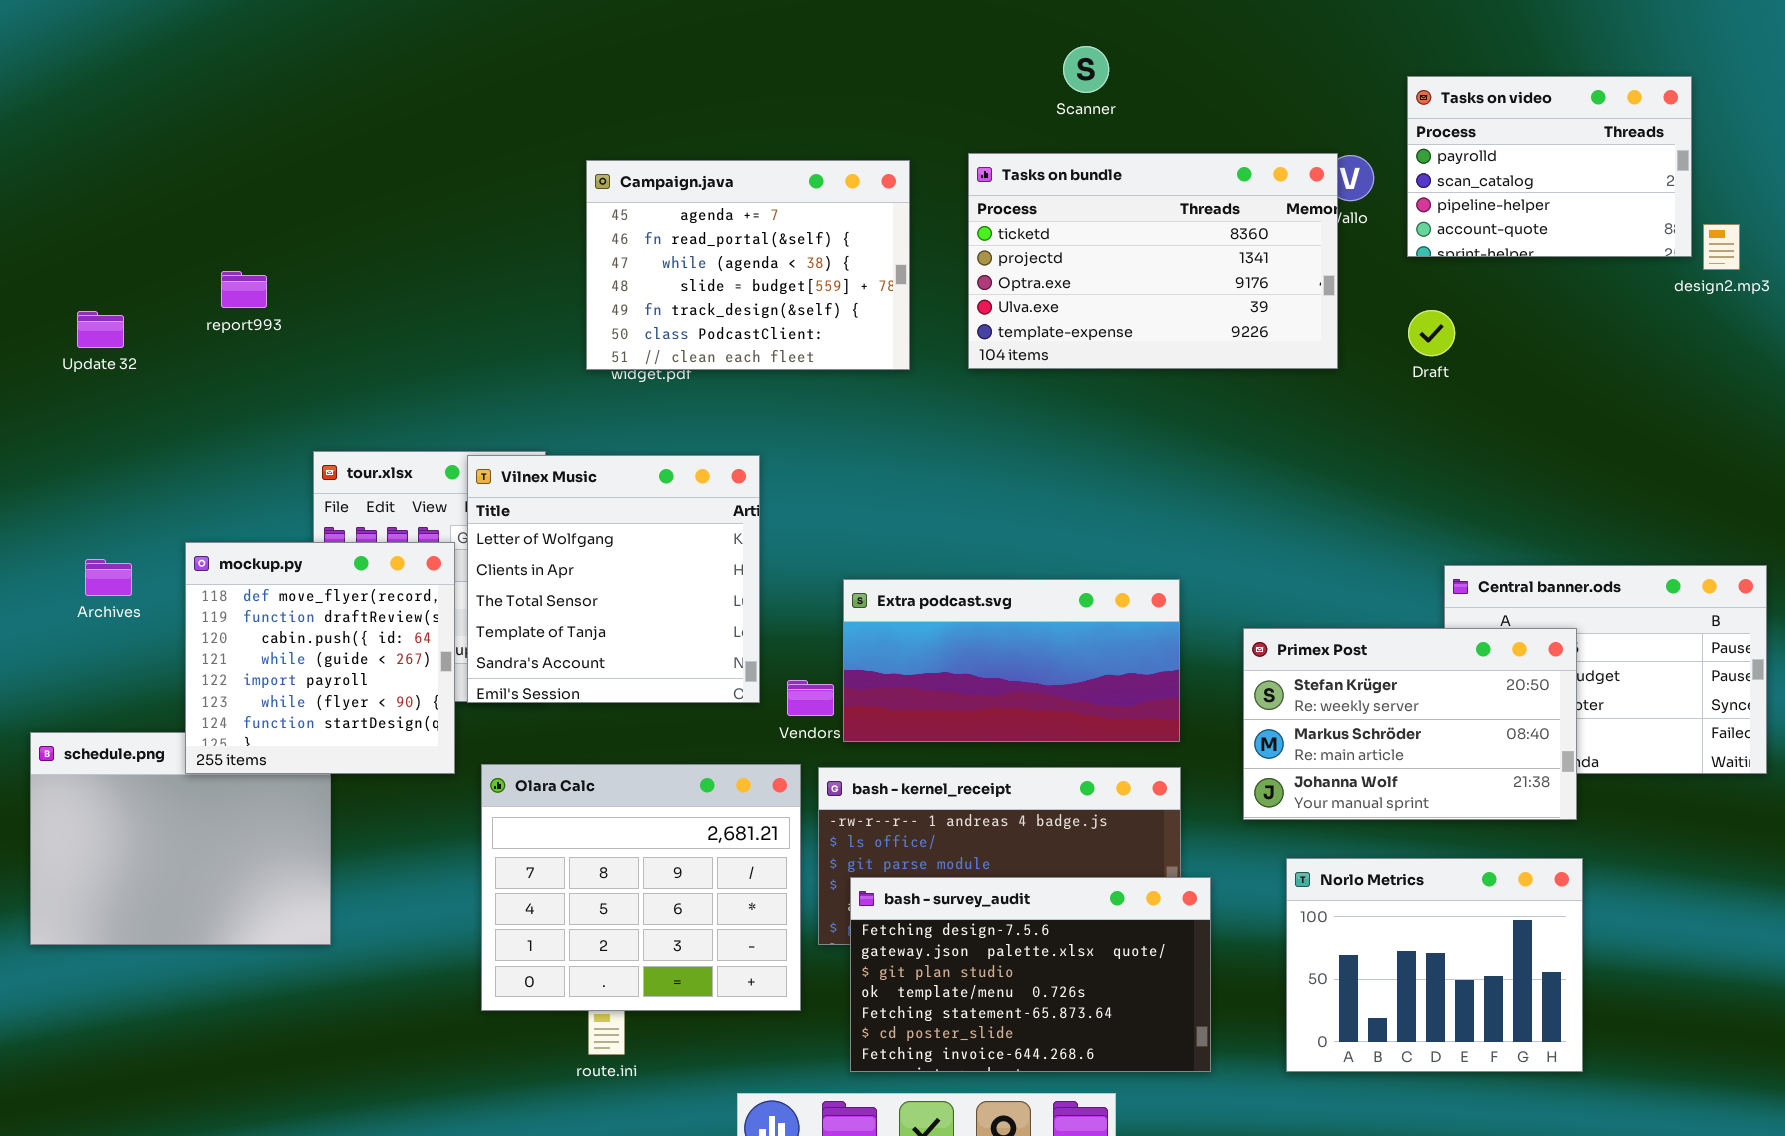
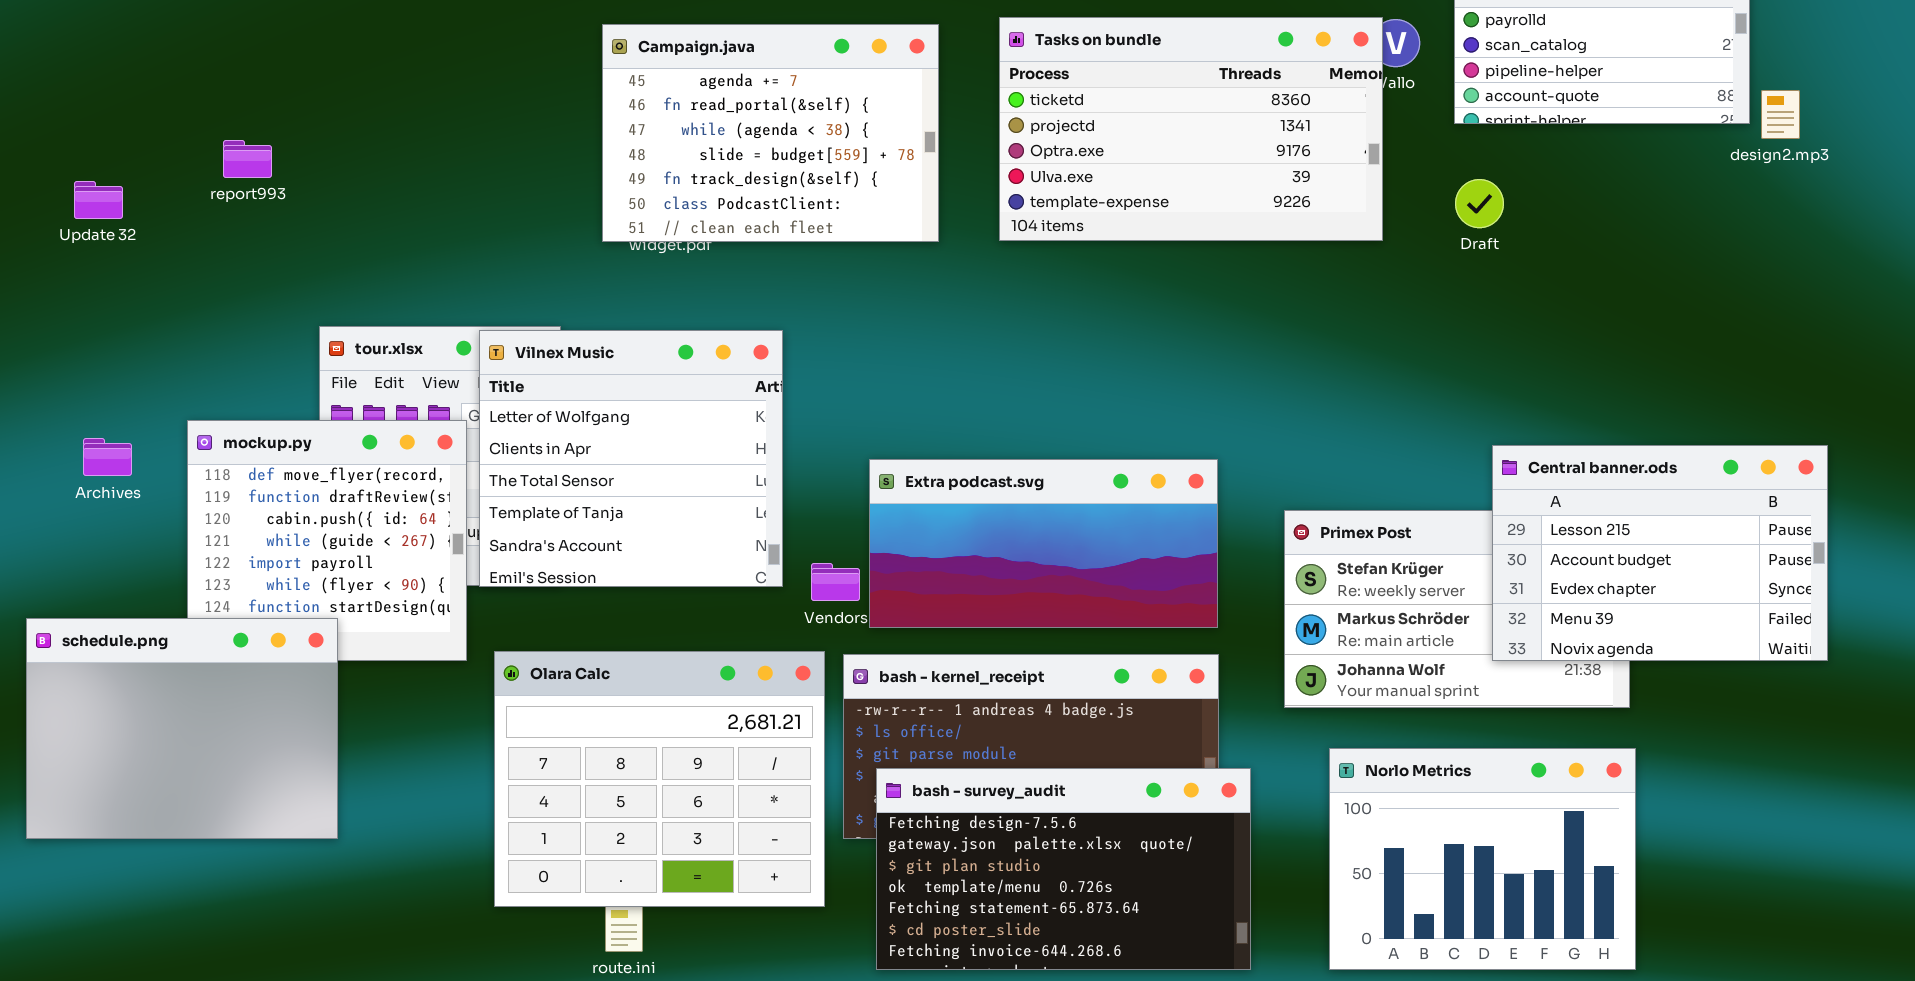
Central banner.ods: [1444,565,1767,774] -> [1492,445,1828,661], raised
schedule.png: [30,732,331,945] -> [26,618,338,839], raised

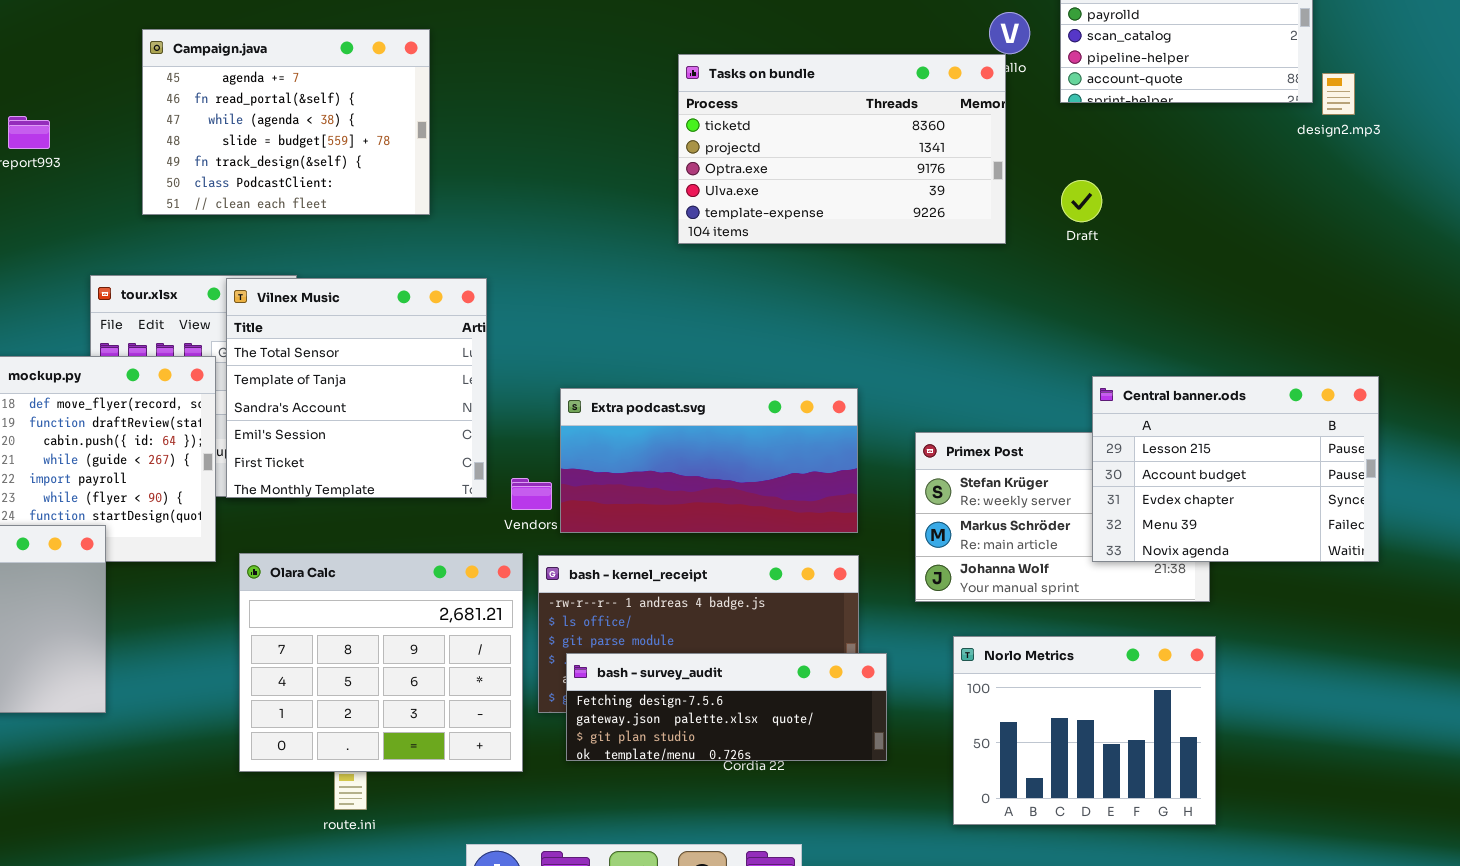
Tasks on bundle: [999,17,1383,241] -> [678,54,1006,244], moved
Campaign.java: [602,24,939,242] -> [142,29,430,215], moved
Draft: [1455,179,1504,228] -> [1061,180,1102,222], moved
Vilnex Music: [479,330,783,587] -> [226,278,487,498], scrolled down 2 rows
bash - survey_audit: [876,768,1251,970] -> [566,653,887,761], resized

